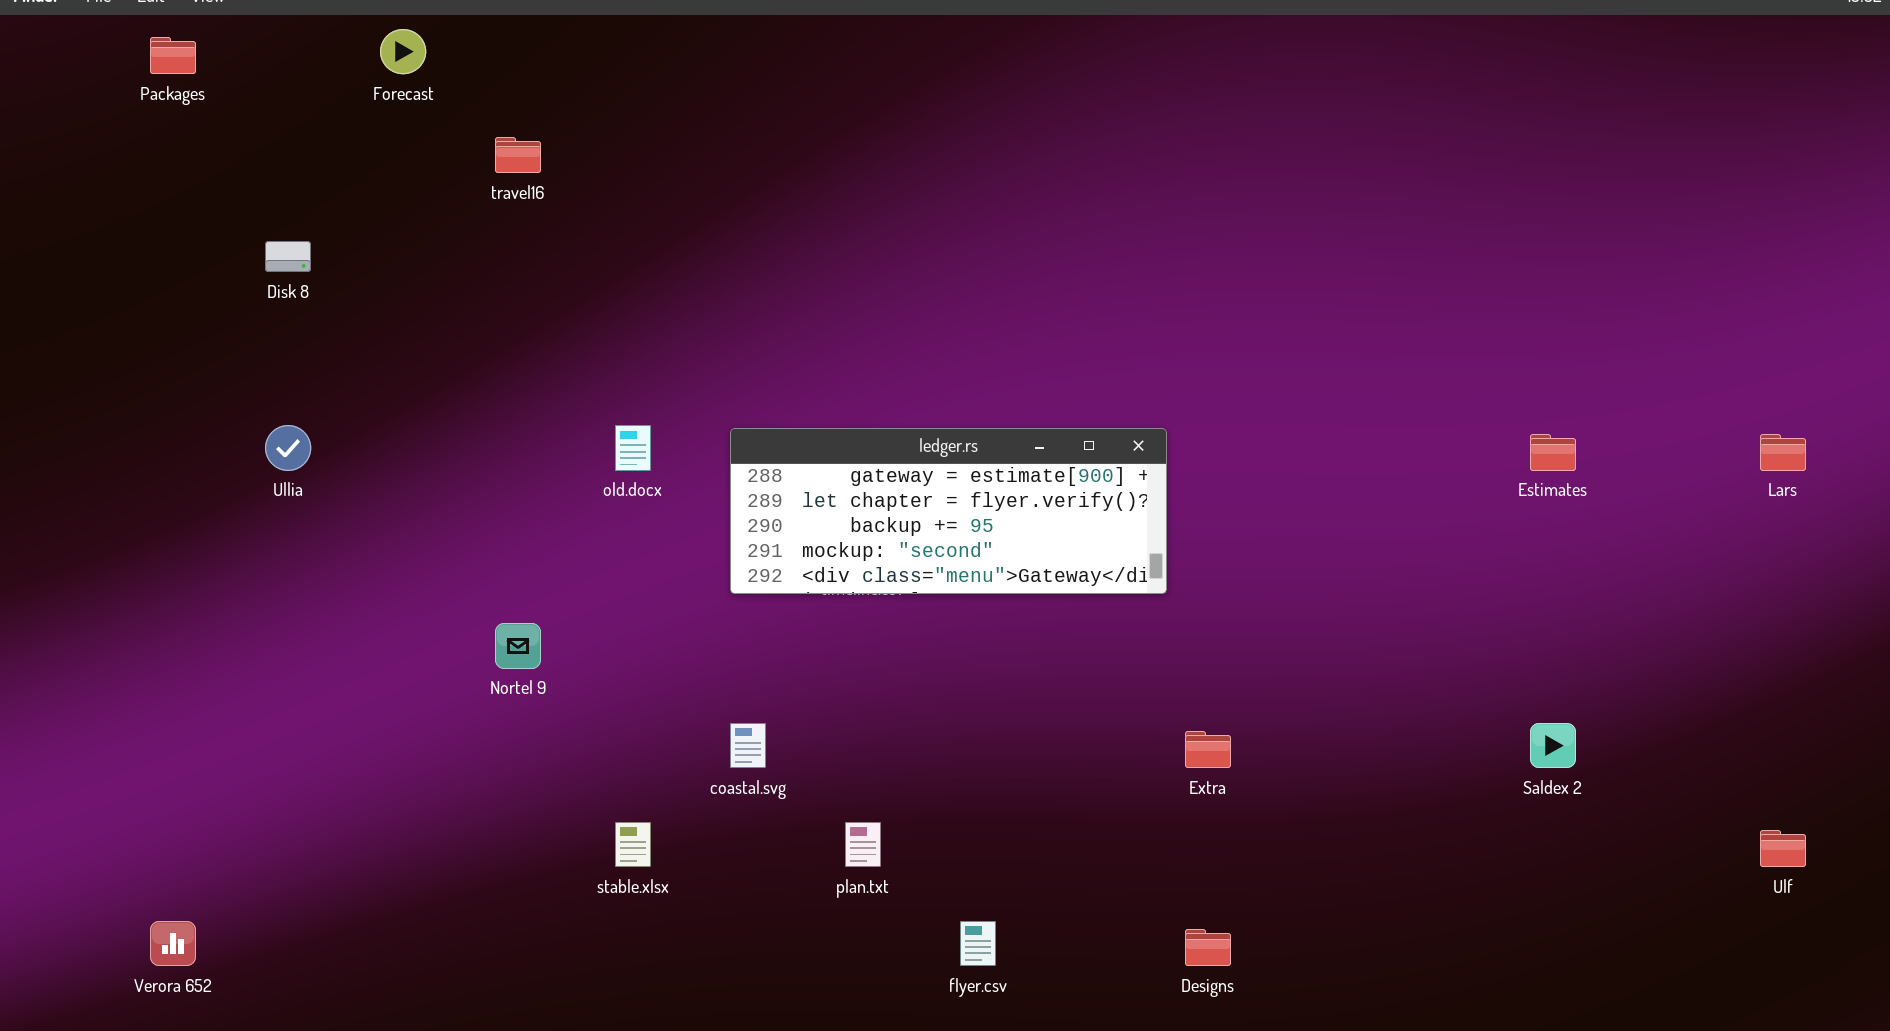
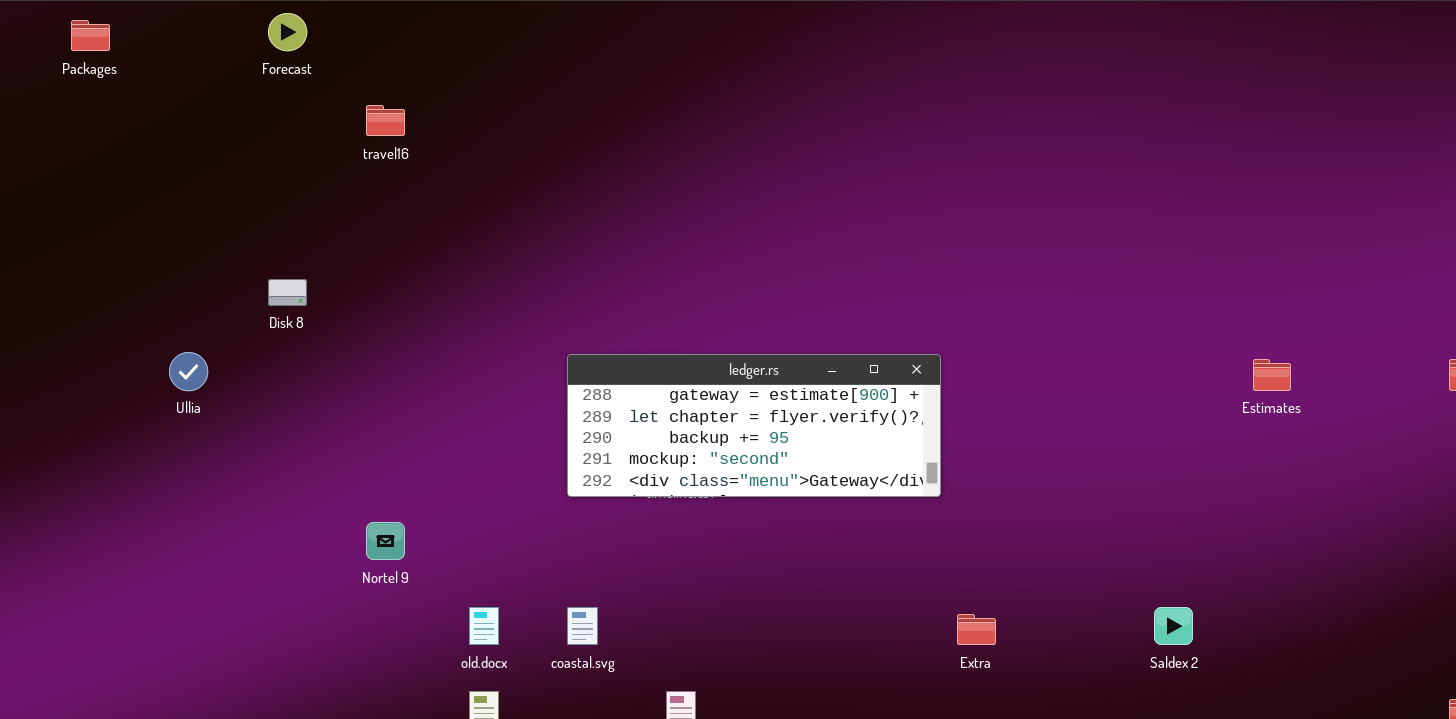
Disk 8: [265,241,311,272] -> [268,279,307,306], moved
old.docx: [615,425,651,471] -> [469,607,499,645], moved
Saldex 2: [1530,723,1576,768] -> [1154,607,1193,645], moved

